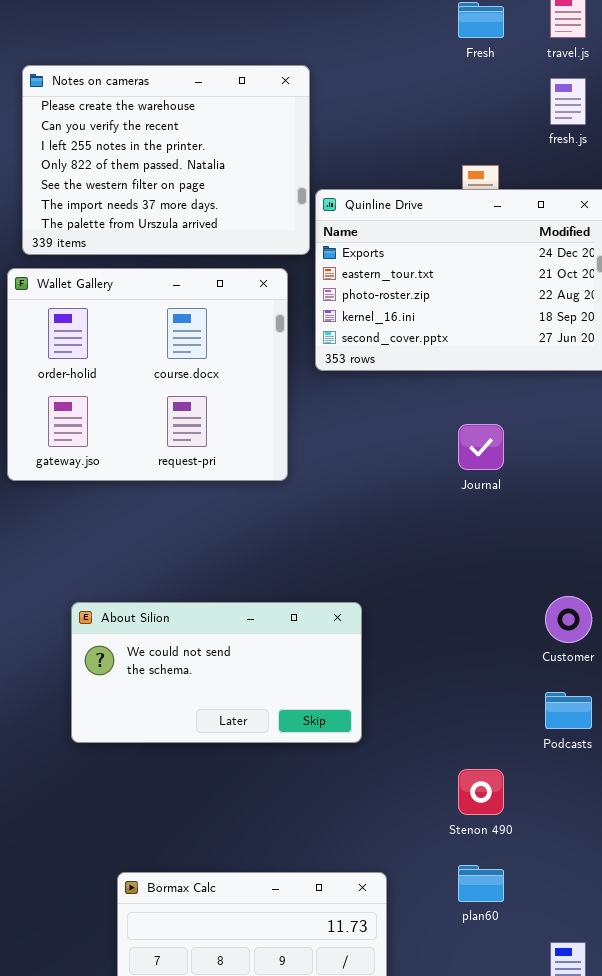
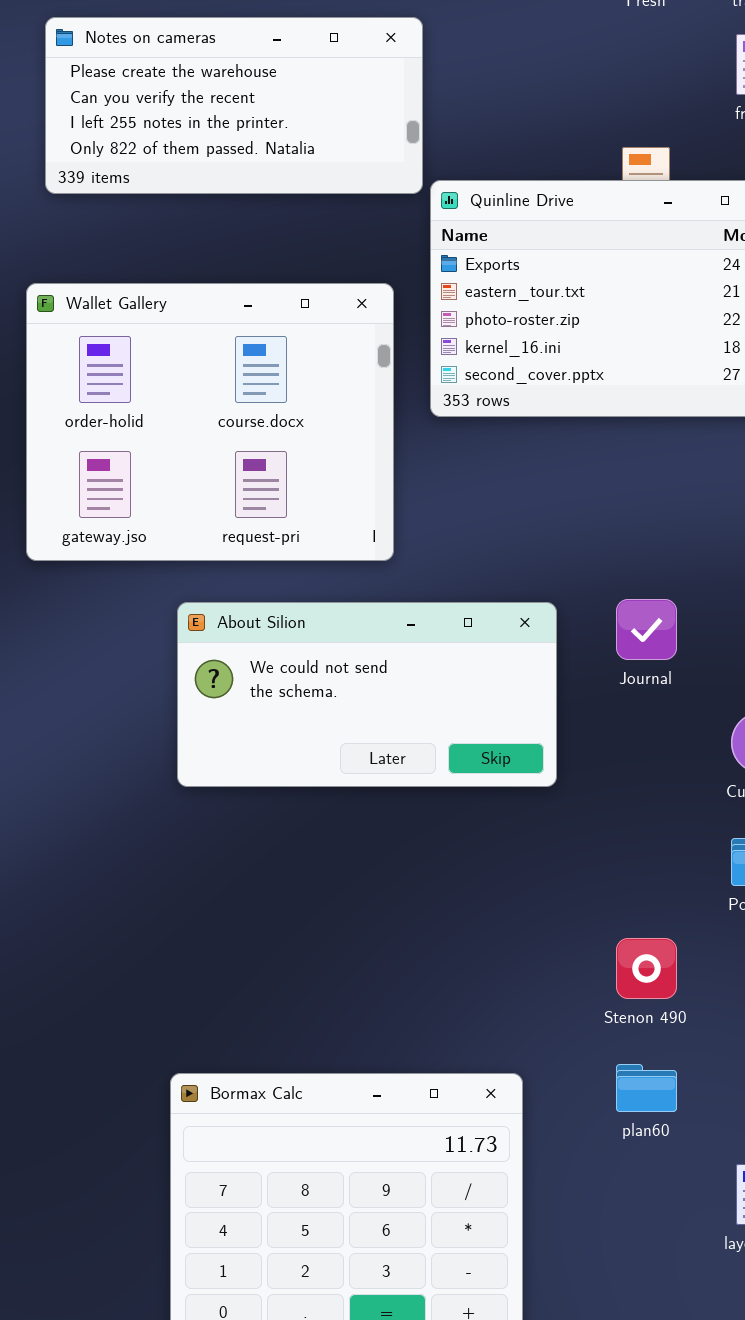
Notes on cameras: [22,65,310,255] -> [45,17,423,194], resized
Journal: [458,424,504,470] -> [616,599,677,660], moved
About Silion: [71,602,362,743] -> [177,602,557,787], moved

